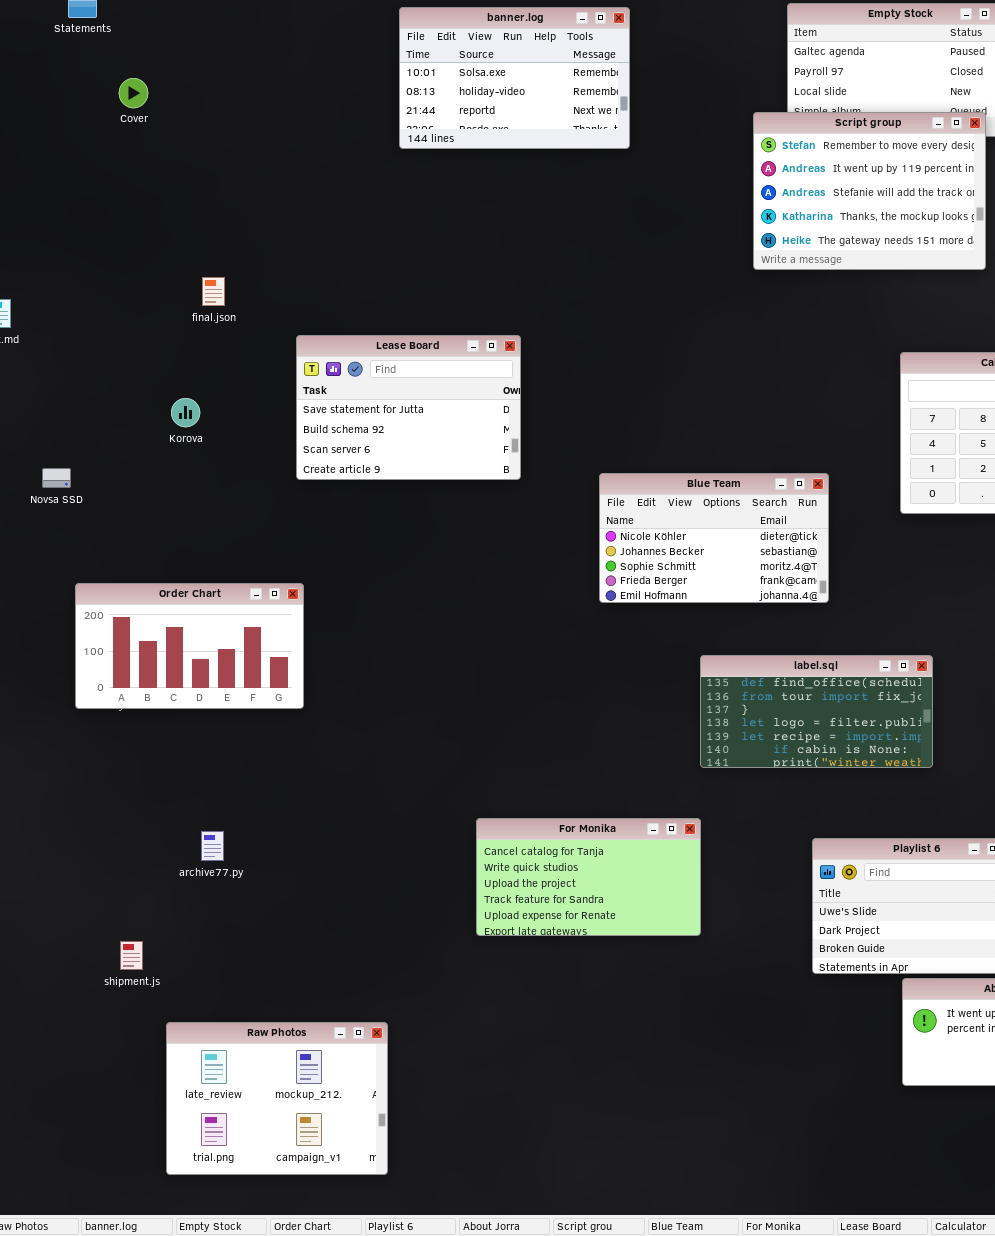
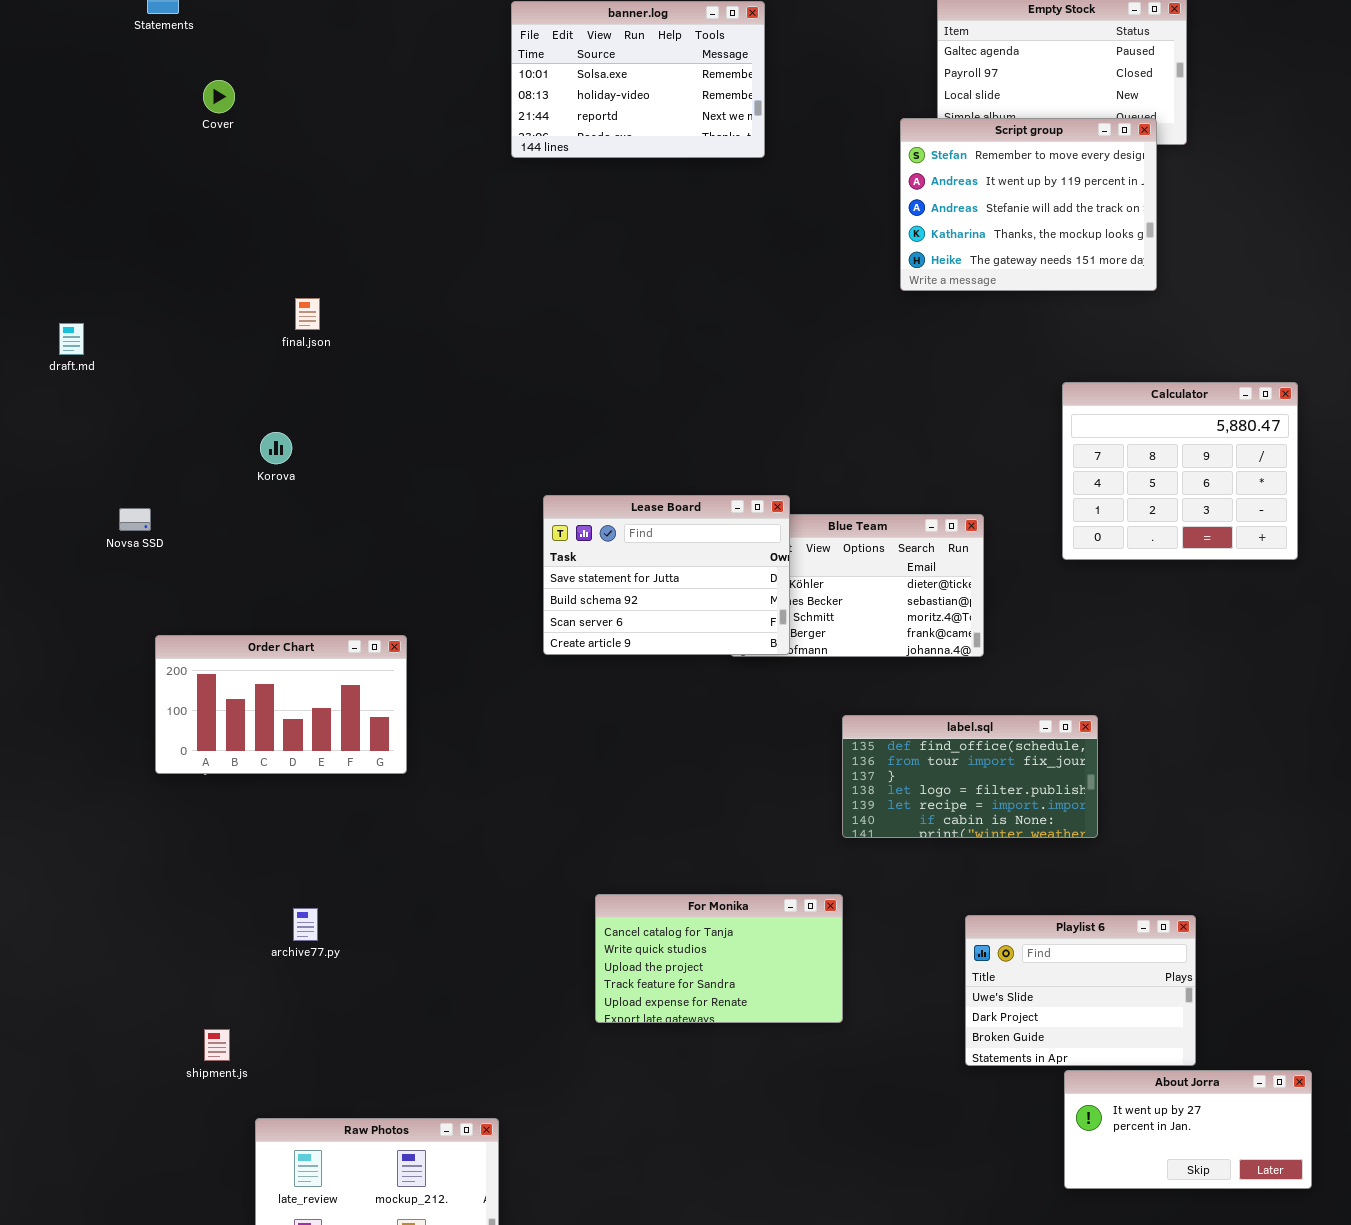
Lease Board: [296,335,521,480] -> [543,495,790,655], moved

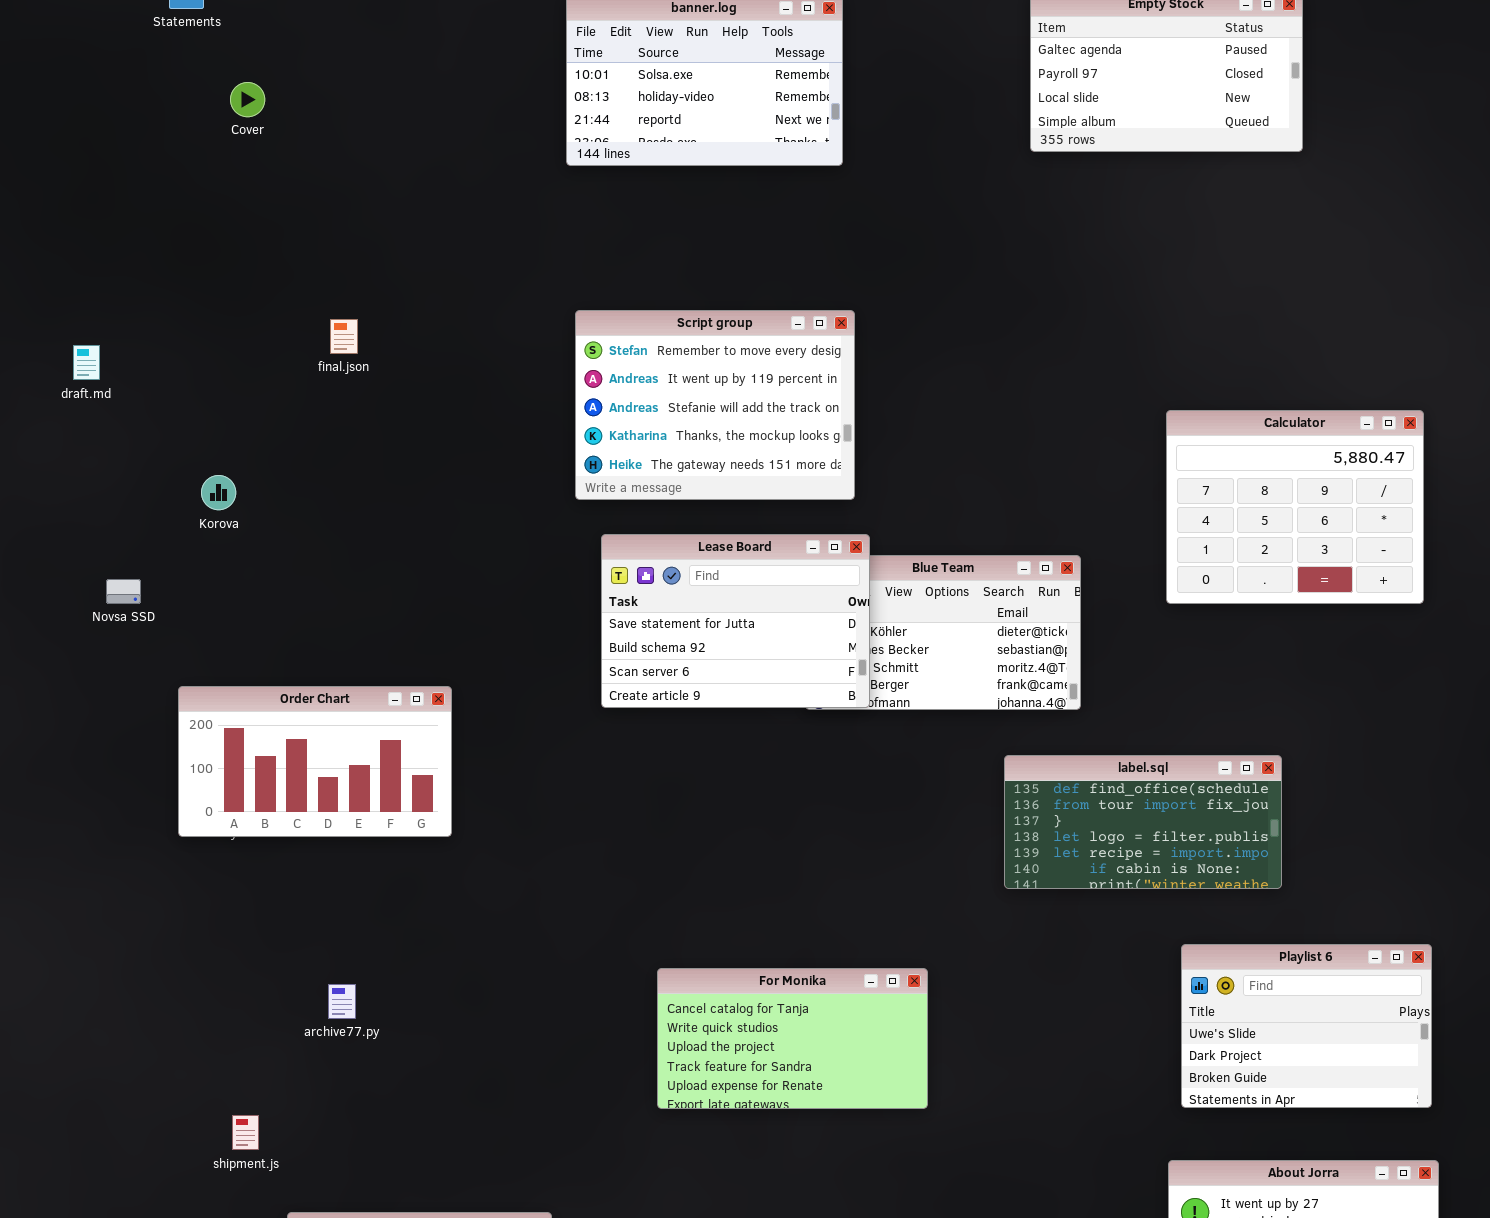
Script group: [900,118,1157,291] -> [575,310,855,500], moved
Korova: [260,432,292,464] -> [201,475,236,510], moved
Novsa SSD: [119,508,151,531] -> [106,579,141,604], moved
label.sql: [842,715,1098,838] -> [1004,755,1282,889], moved
Playlist 6: [965,915,1196,1066] -> [1181,944,1432,1108], moved

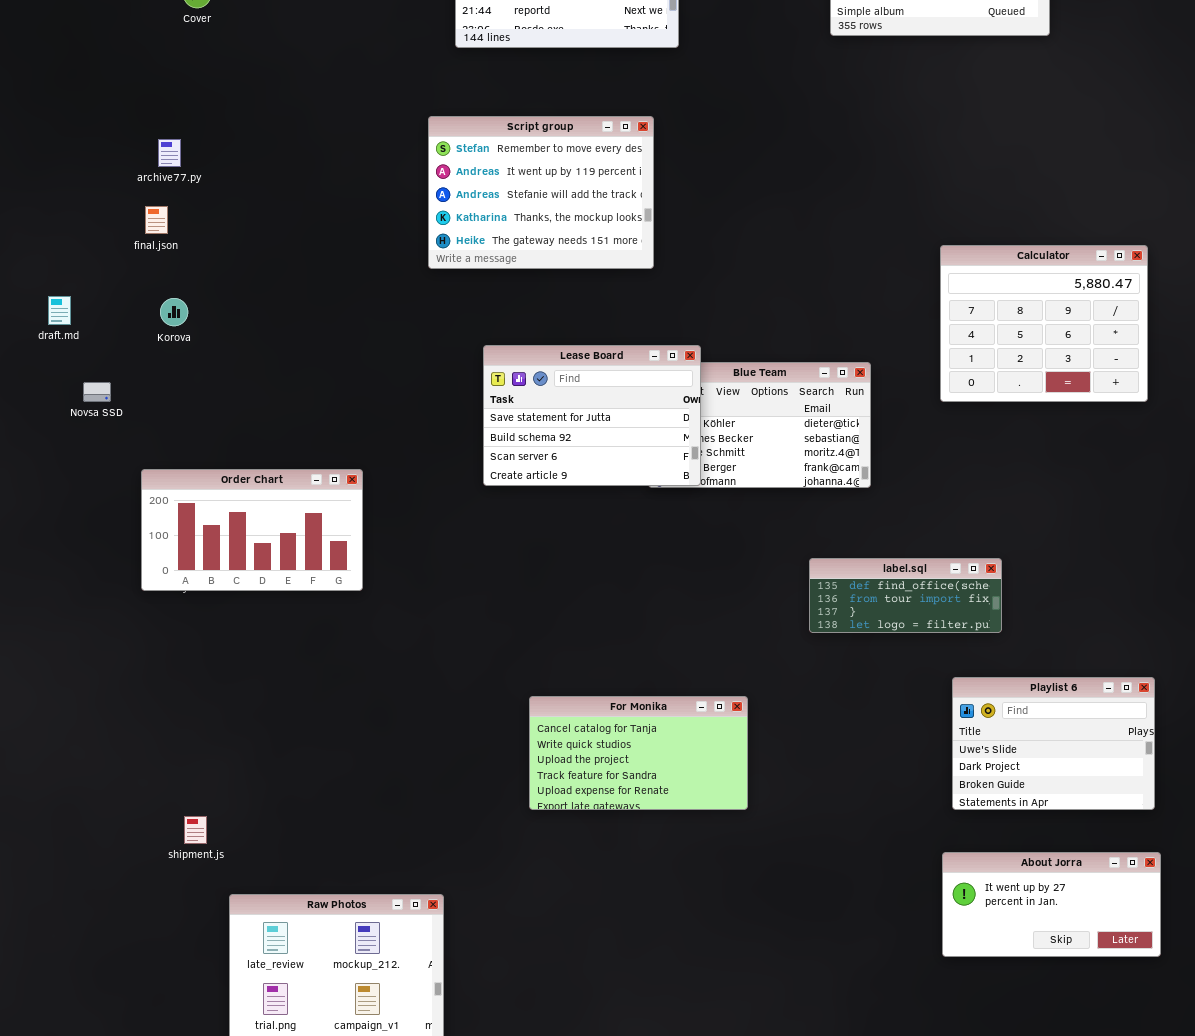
Script group: [575,310,855,500] -> [428,116,654,269], moved
final.json: [330,319,358,354] -> [145,206,168,234], moved
draft.md: [73,345,100,380] -> [48,296,71,325], moved
label.sql: [1004,755,1282,889] -> [809,558,1002,633], resized
archive77.py: [328,984,356,1019] -> [158,139,181,167], moved

